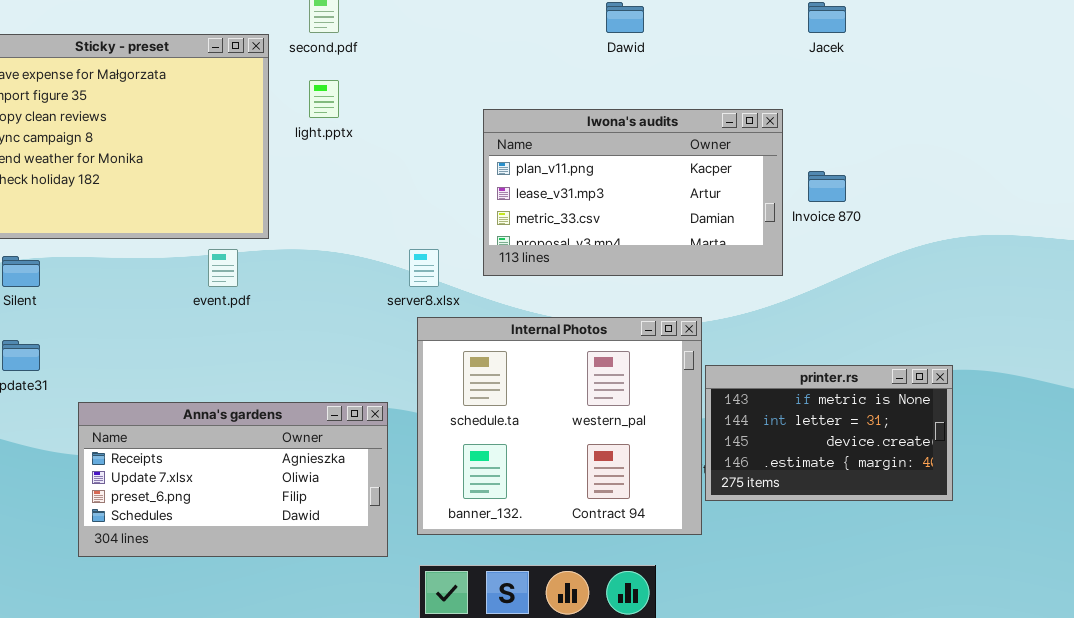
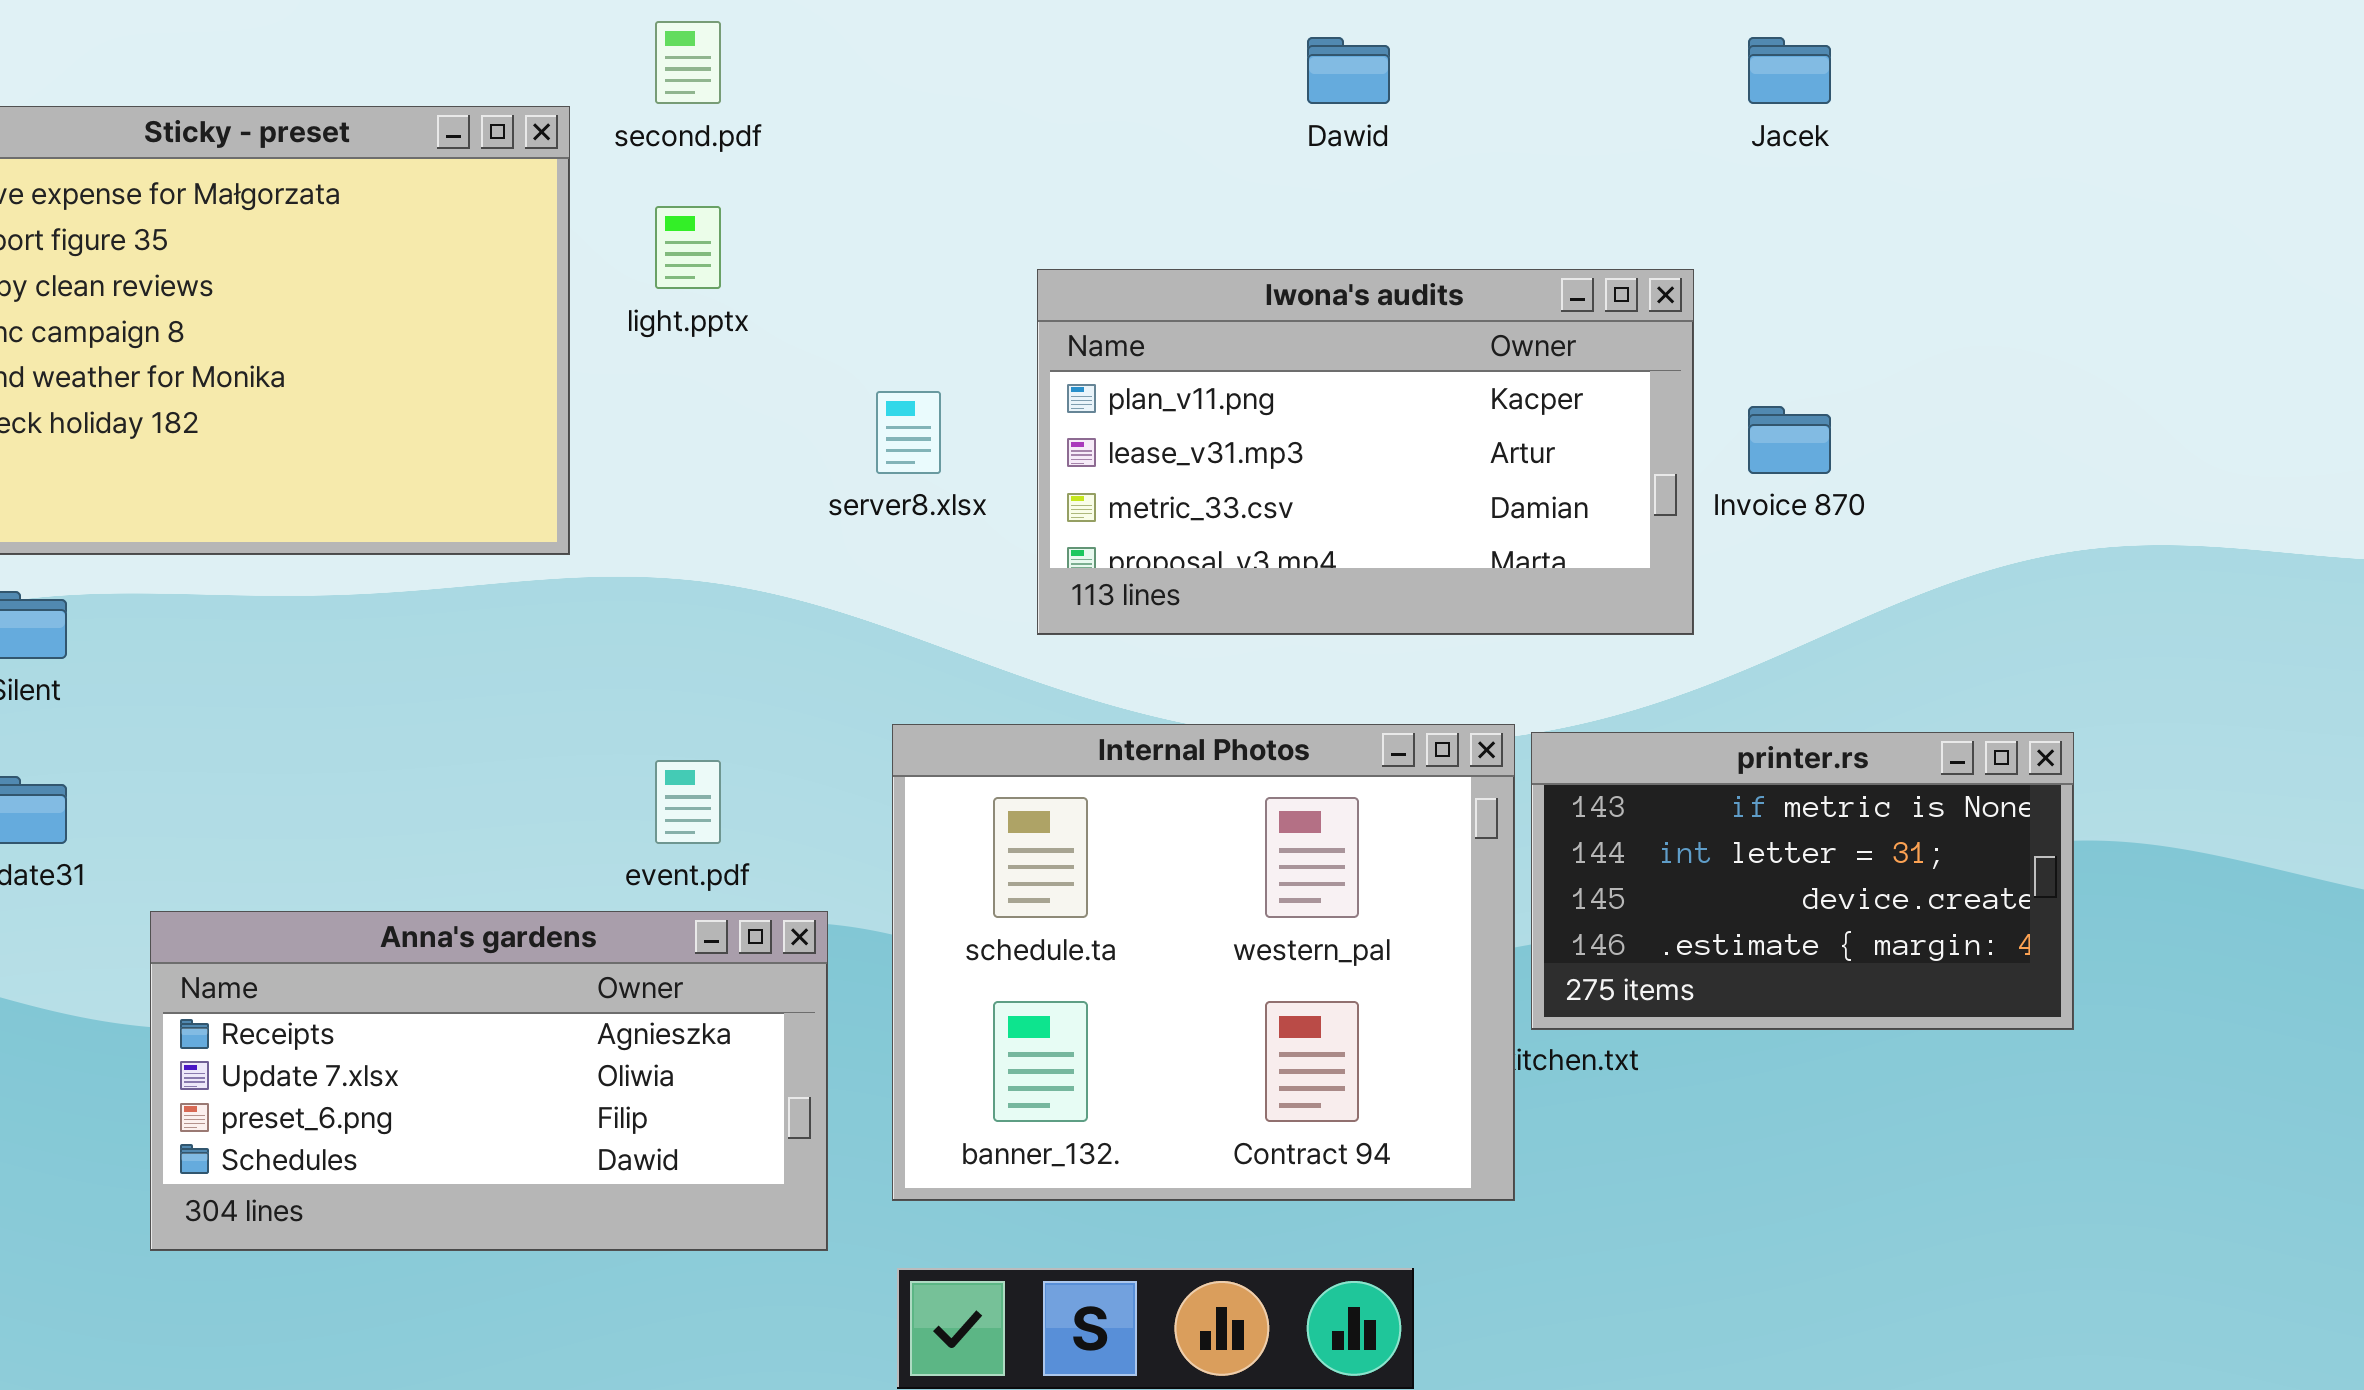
event.pdf: [208,249,238,287] -> [655,760,721,844], moved
server8.xlsx: [409,249,439,287] -> [876,391,941,474], moved
printer.rs: [705,365,953,501] -> [1531,732,2074,1030], moved

